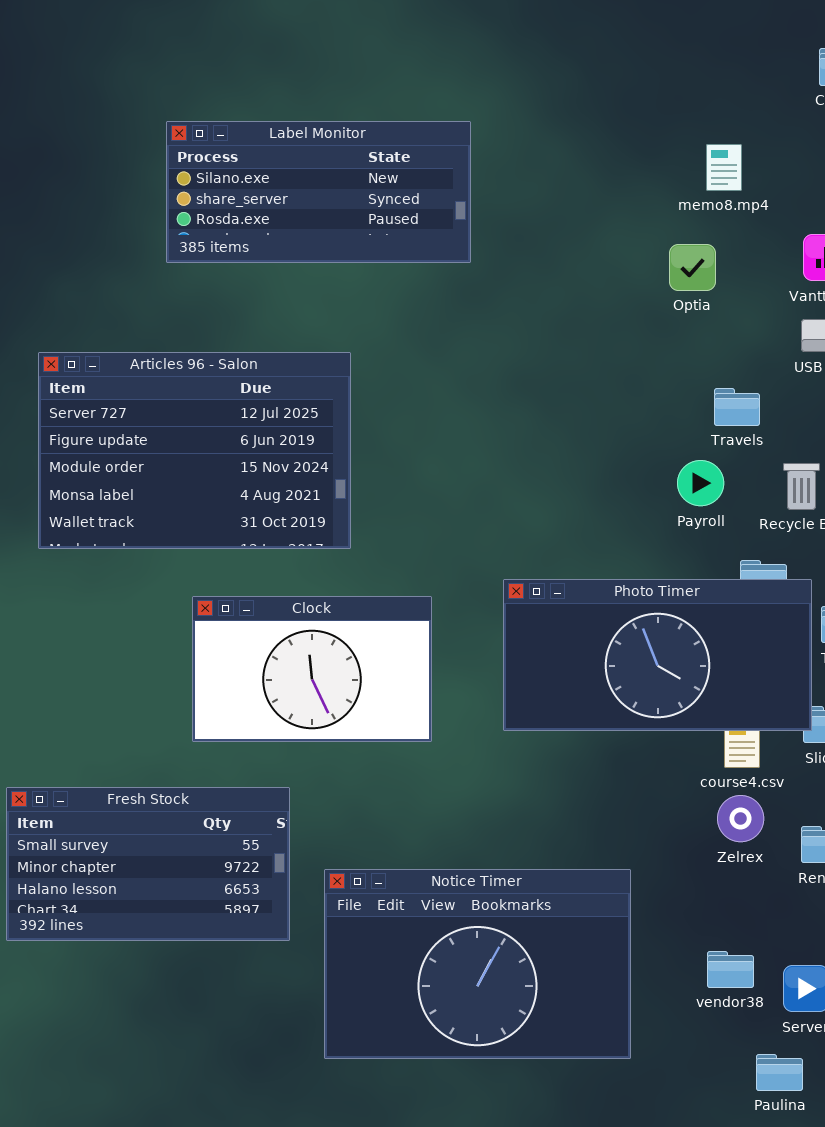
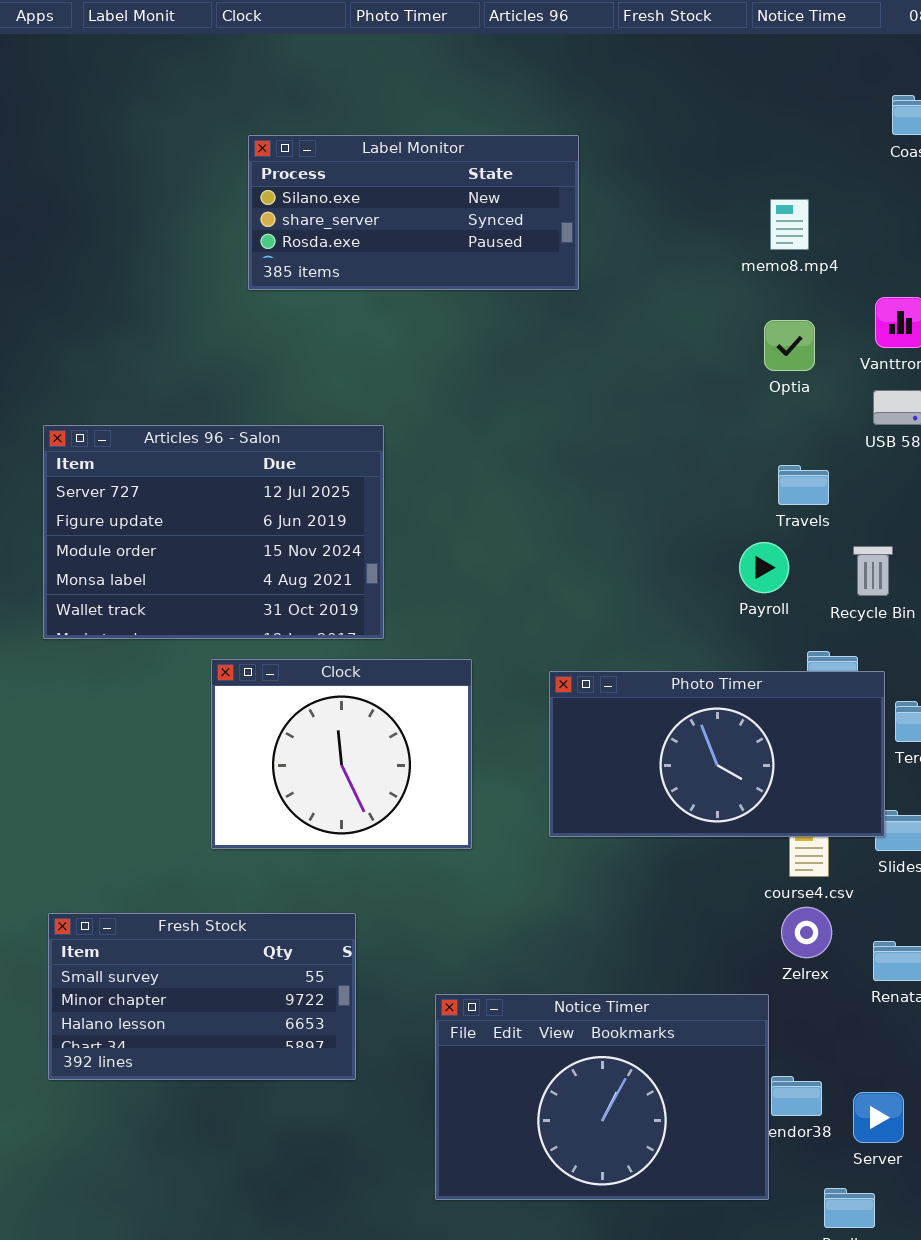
Label Monitor: [166,121,471,263] -> [248,135,579,290], moved
Optia: [669,244,716,291] -> [764,320,815,371], moved
Clock: [192,596,432,742] -> [211,659,472,849], resized
Fresh Stock: [6,787,290,941] -> [48,913,356,1080], moved
Notice Timer: [324,869,631,1059] -> [435,994,769,1200], moved

